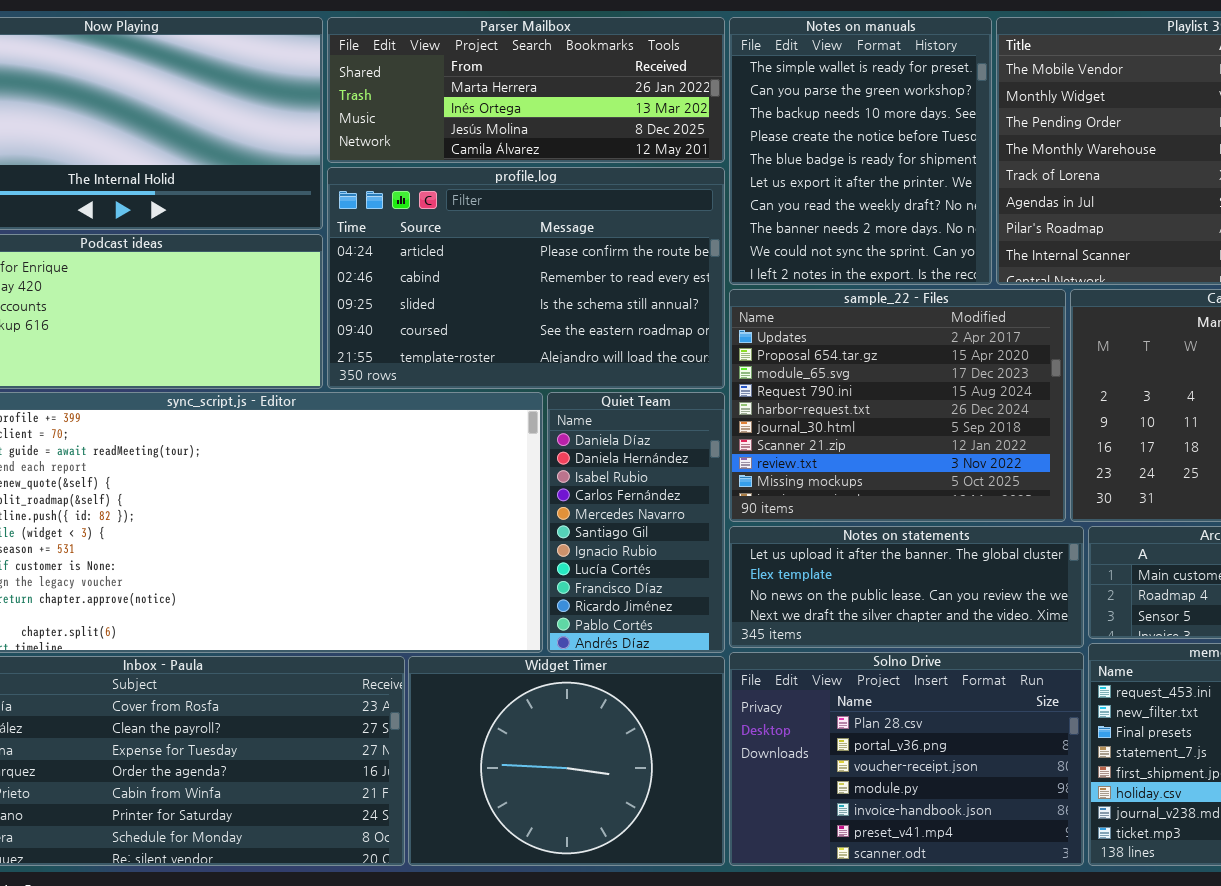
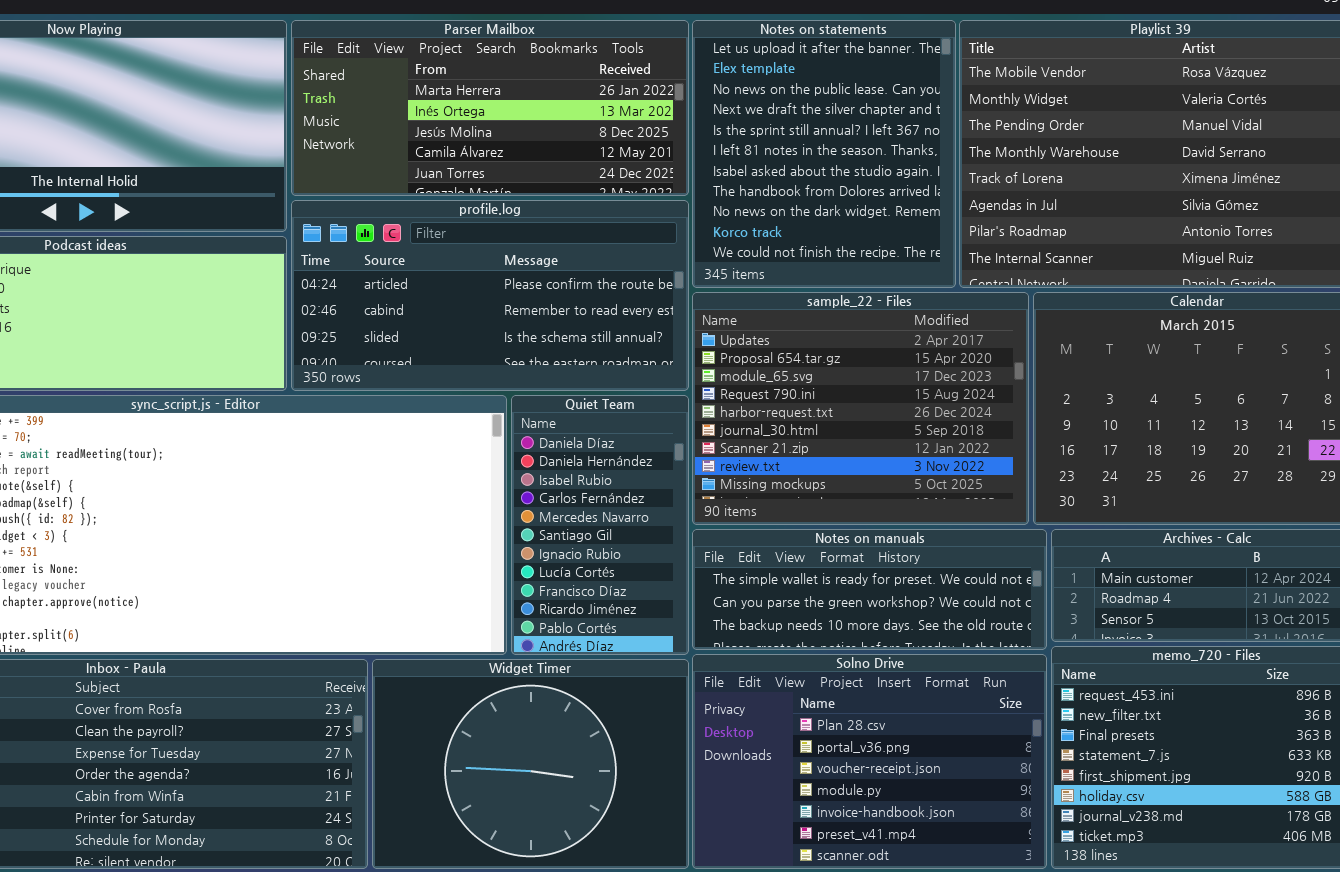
Parser Mailbox: [327,17,725,163] -> [291,20,689,196], resized
Notes on manuals: [729,17,992,285] -> [692,529,1047,650], moved, resized
profile.log: [327,167,725,389] -> [291,200,689,391], resized
Notes on statements: [729,526,1084,648] -> [692,20,956,288], moved, resized

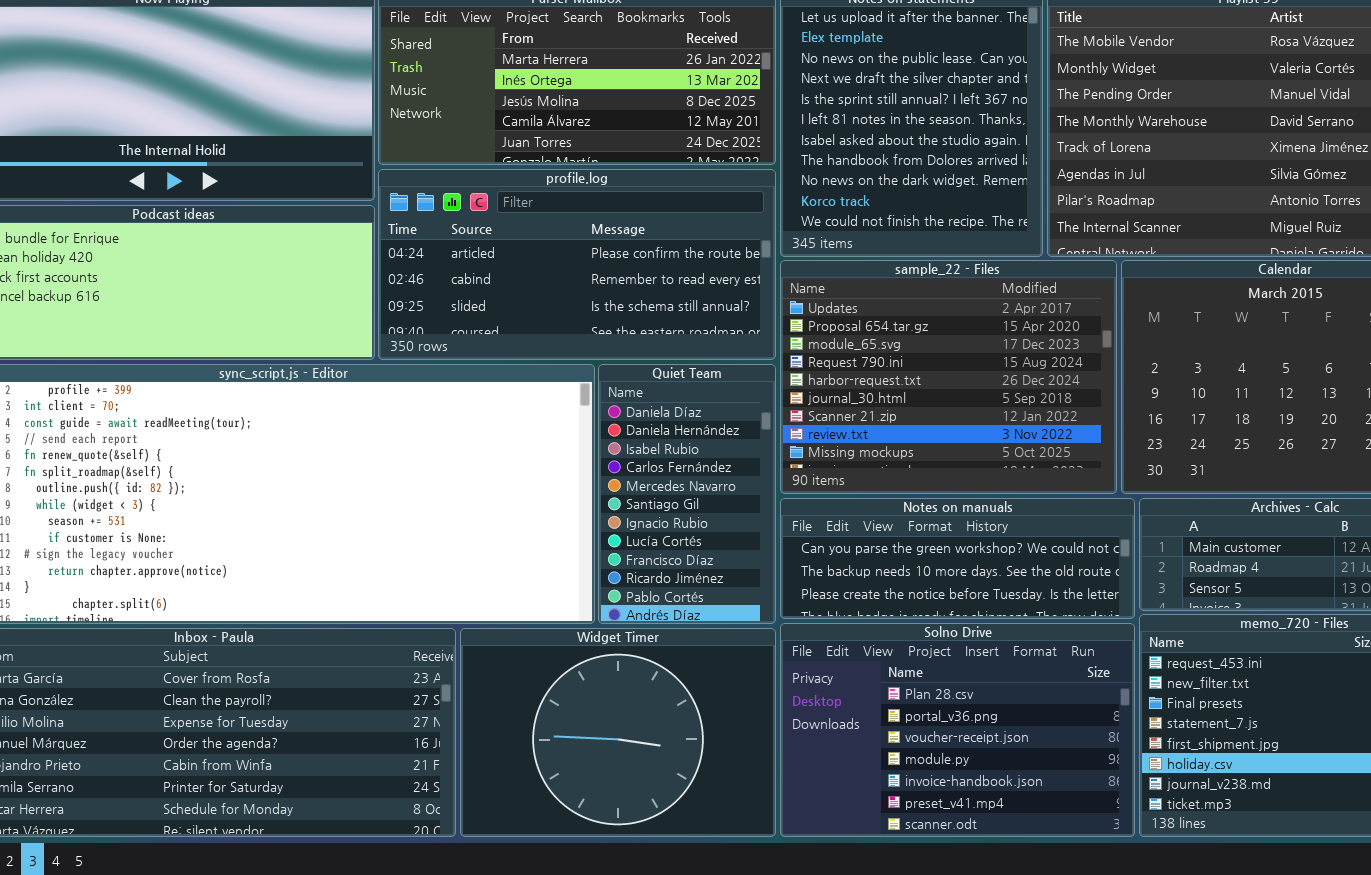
Notes on manuals: [692,529,1047,650] -> [780,498,1135,619], scrolled down 1 row

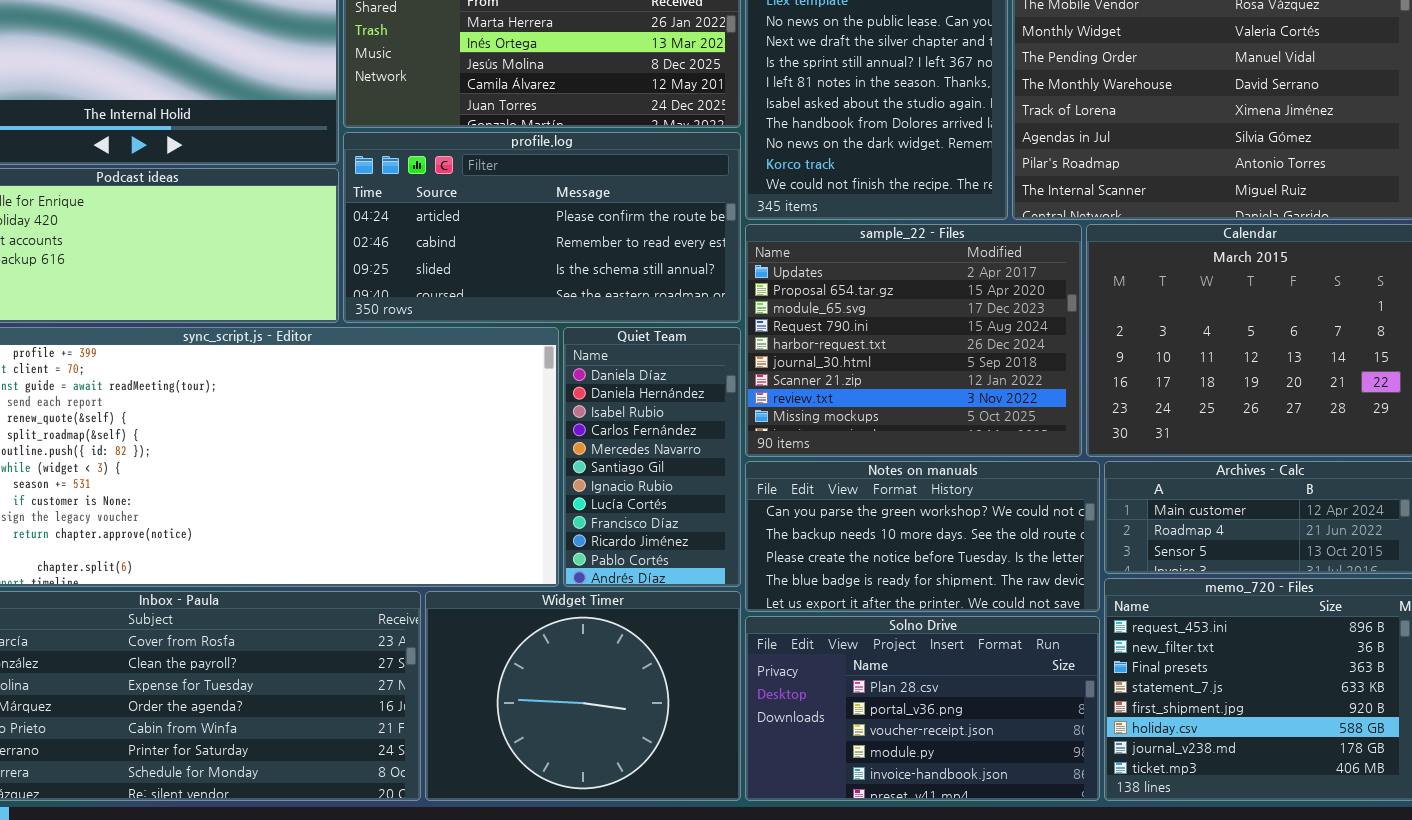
Notes on manuals: [780,498,1135,619] -> [745,461,1100,612], resized
Solno Drive: [780,623,1135,837] -> [745,616,1100,801], resized

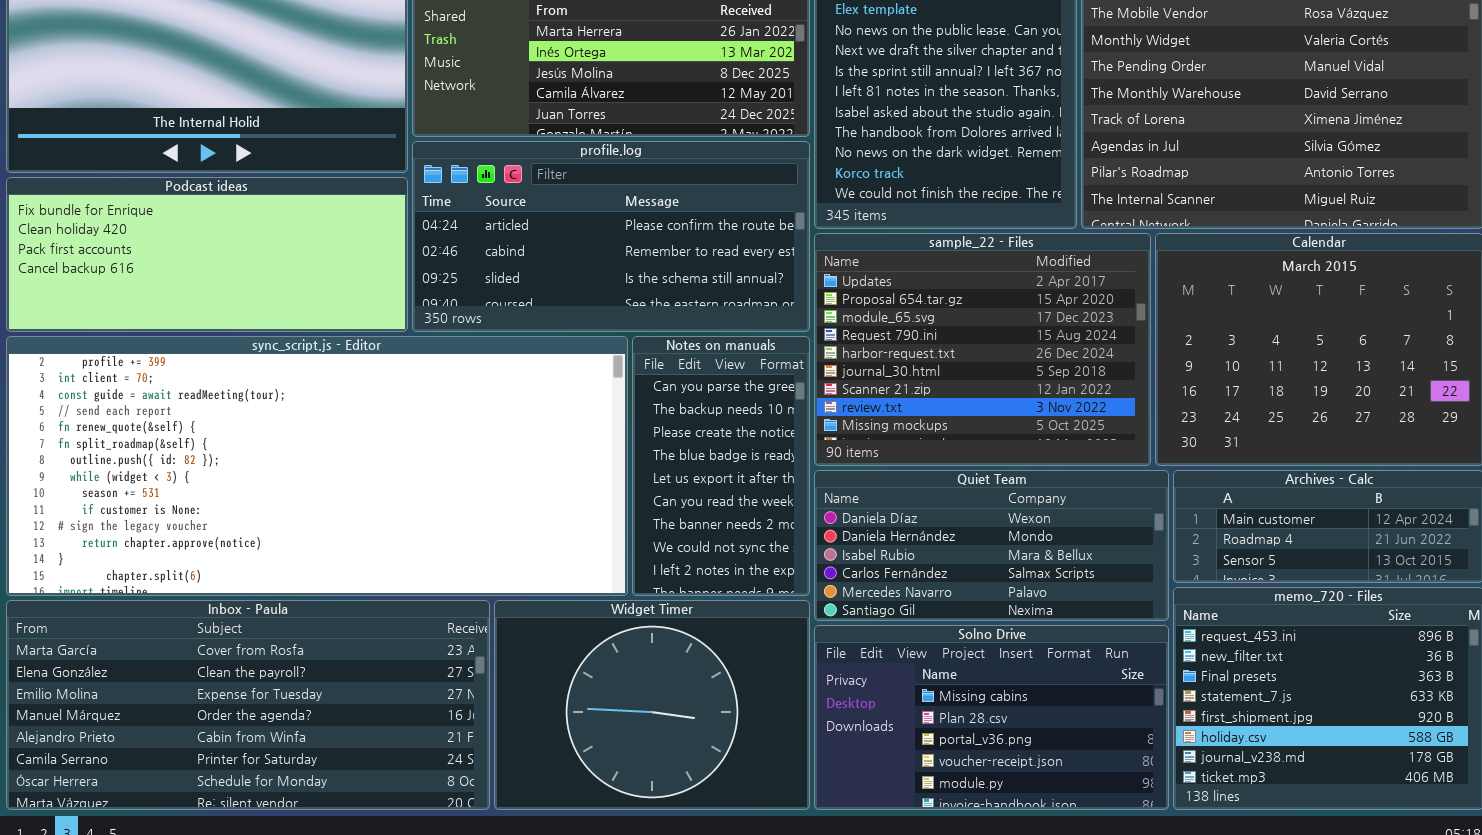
Quiet Team: [563,327,741,587] -> [814,470,1169,621], moved, resized
Notes on manuals: [745,461,1100,612] -> [632,336,810,596], moved, resized
Solno Drive: [745,616,1100,801] -> [814,625,1169,810], scrolled up 1 row

